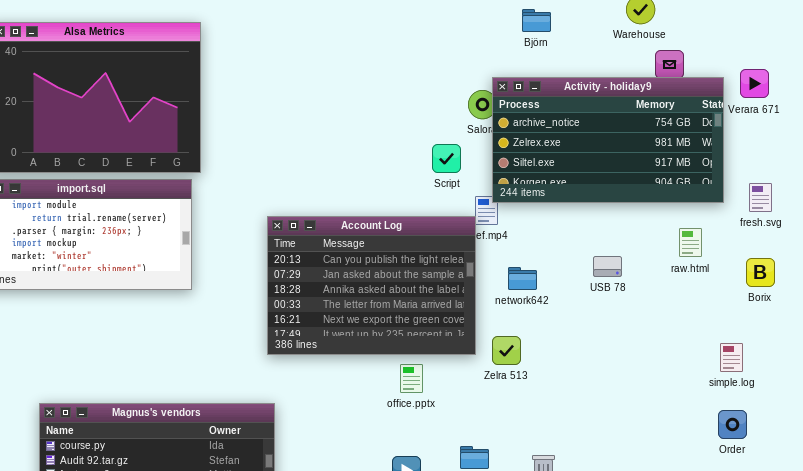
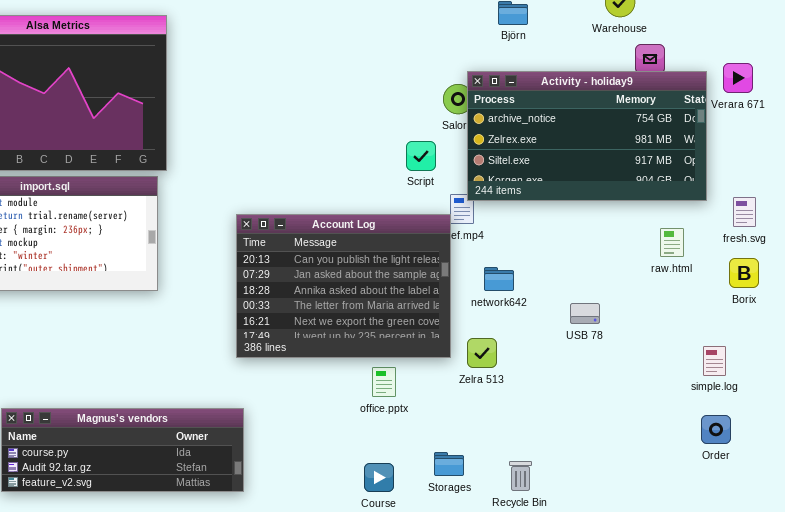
fresh.svg: [749,183,772,212] -> [733,197,756,227], moved
USB 78: [593,256,622,277] -> [570,303,600,324], moved

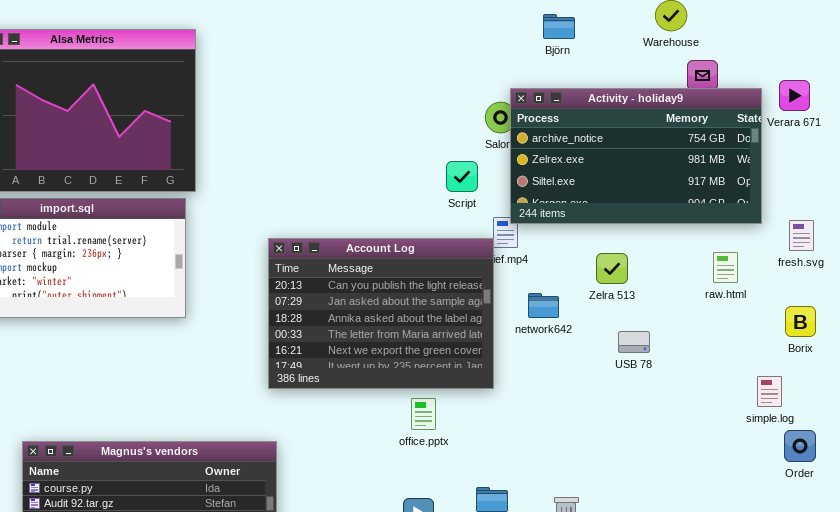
Borix: [729,258,759,288] -> [785,306,816,337], moved
Zelra 513: [467,338,497,368] -> [596,253,628,284], moved
Order: [701,415,731,444] -> [784,430,816,462], moved

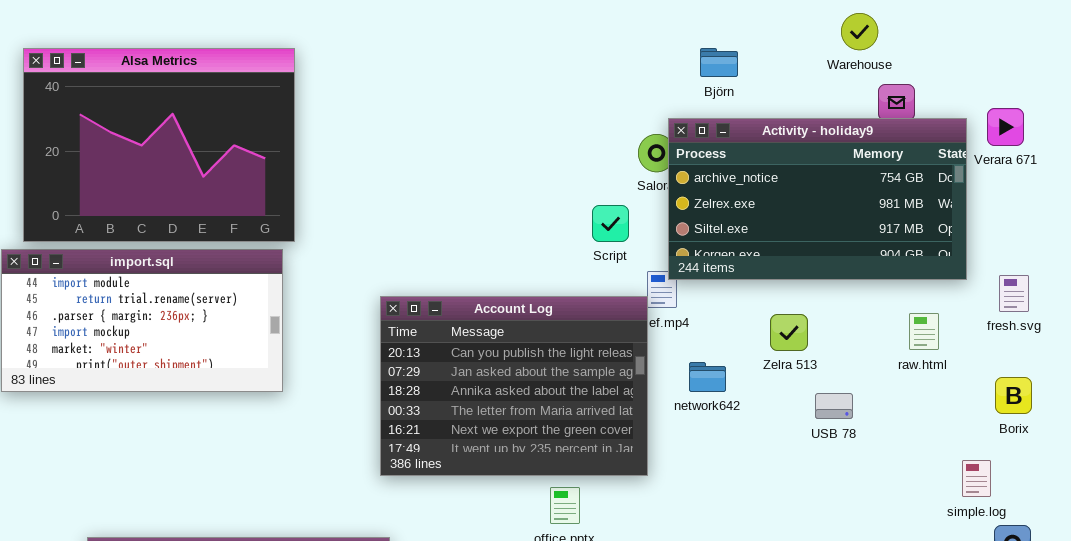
Björn: [543,14,575,39] -> [700,48,738,77], moved
USB 78: [618,331,650,353] -> [815,393,853,419], moved

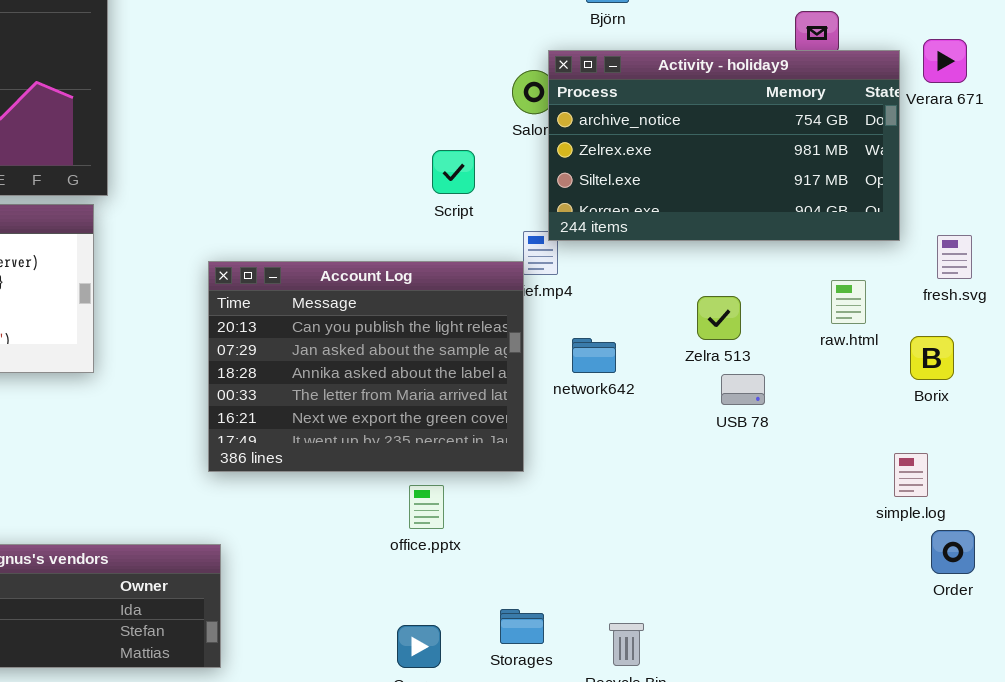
Script: [592,205,629,242] -> [432,150,475,194], moved
Zelra 513: [770,314,808,351] -> [697,296,741,340], moved
Borix: [995,377,1032,414] -> [910,336,954,380], moved

